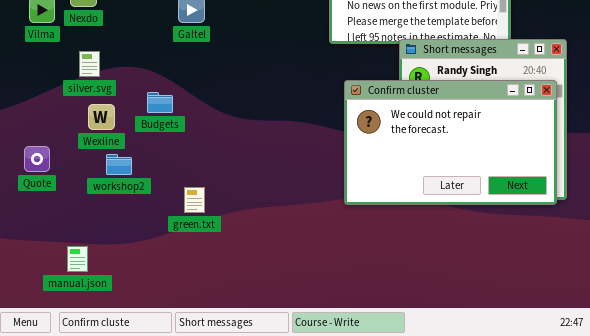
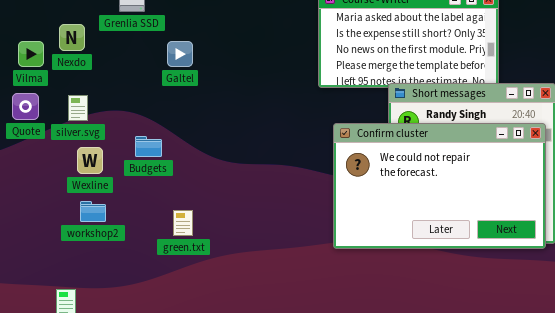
Quote: [24,146,50,172] -> [12,93,39,120], moved
workshop2: [106,154,132,175] -> [80,201,106,222], moved
green.txt: [184,187,205,213] -> [173,210,193,236], moved

